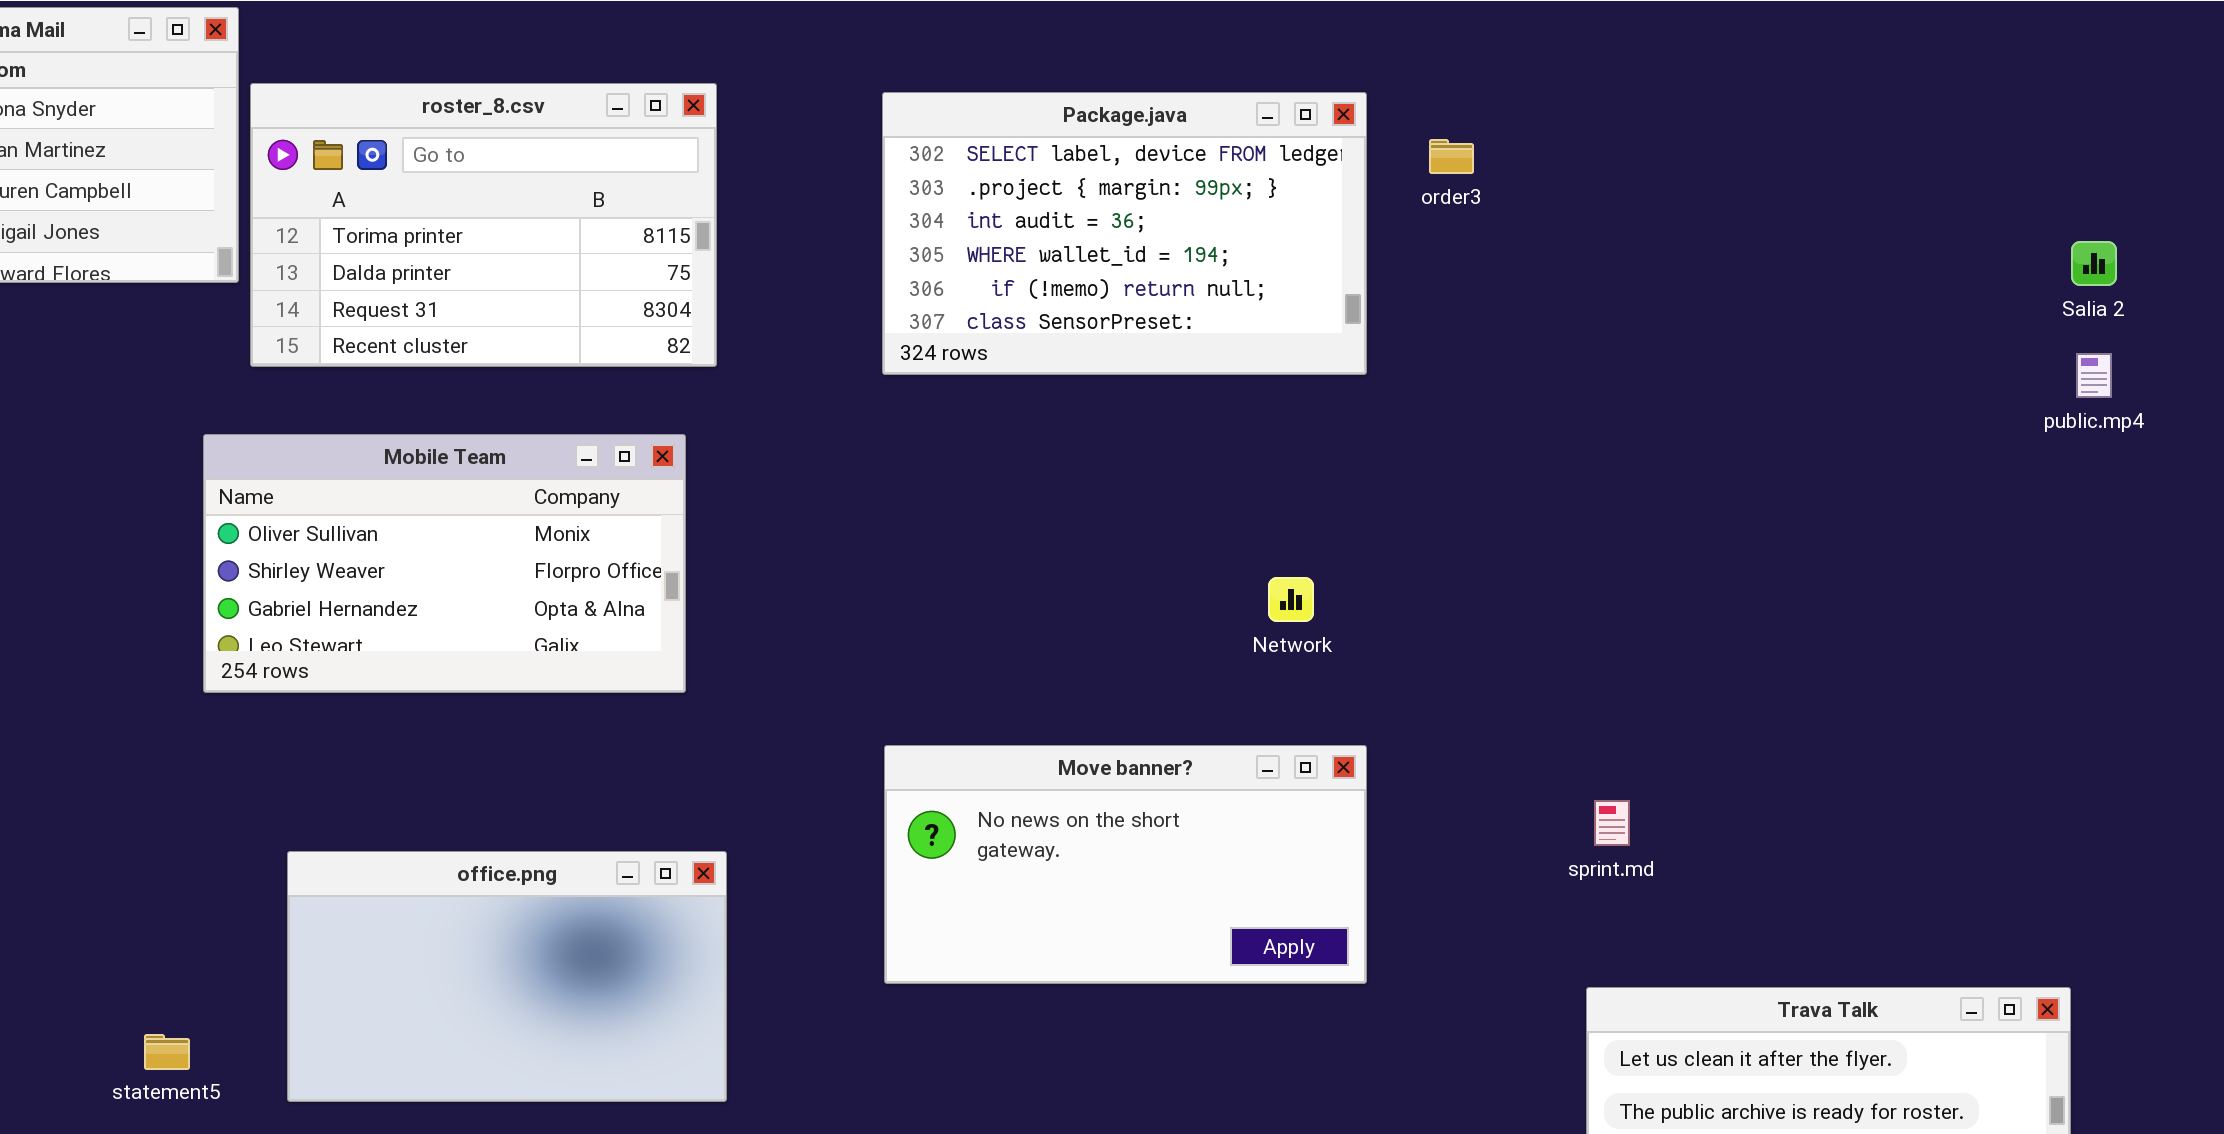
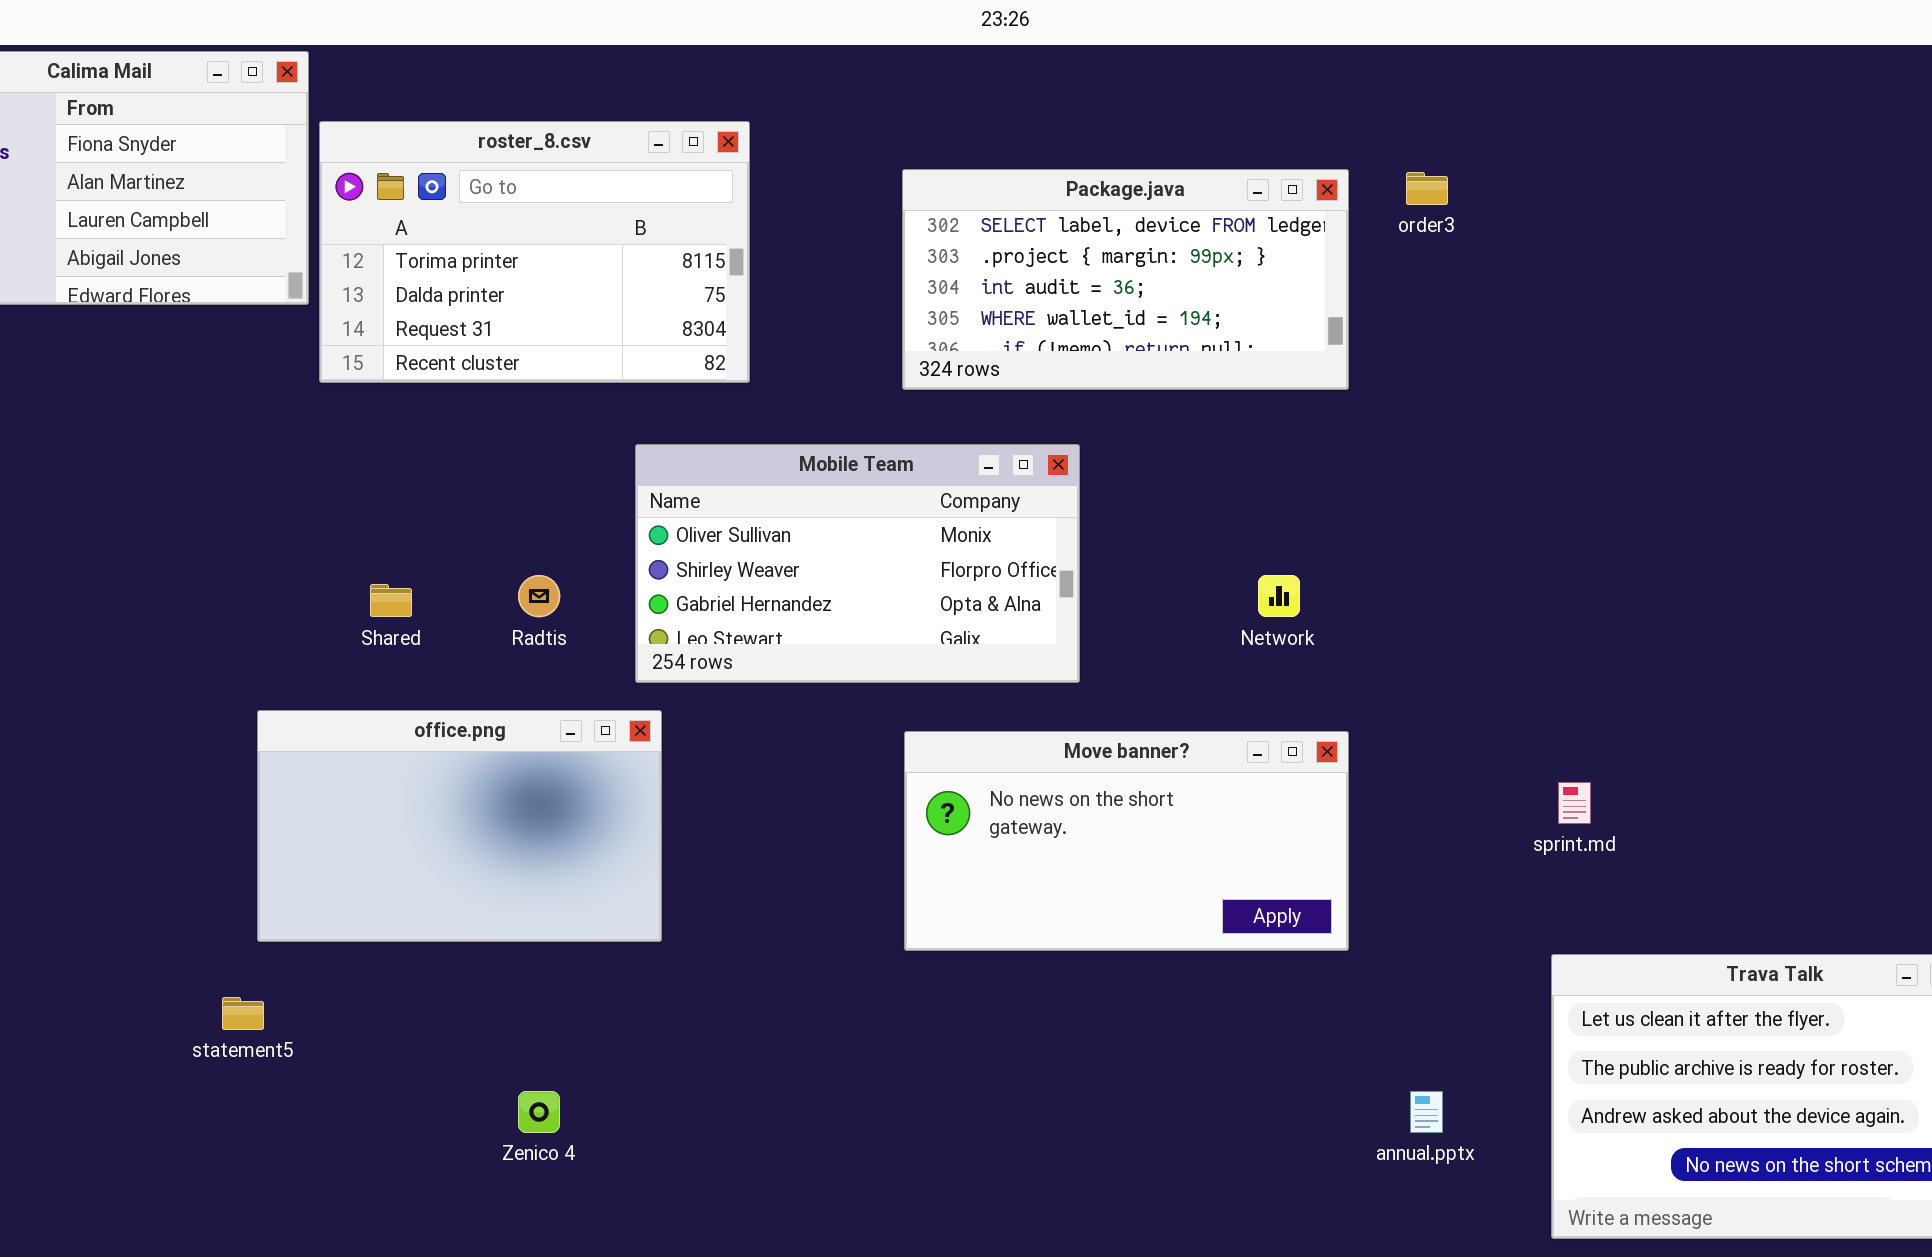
Package.java: [882,92,1367,375] -> [902,169,1349,390], resized
Mobile Team: [203,434,686,693] -> [635,444,1080,683], moved
office.png: [287,851,727,1102] -> [257,710,662,942], moved

